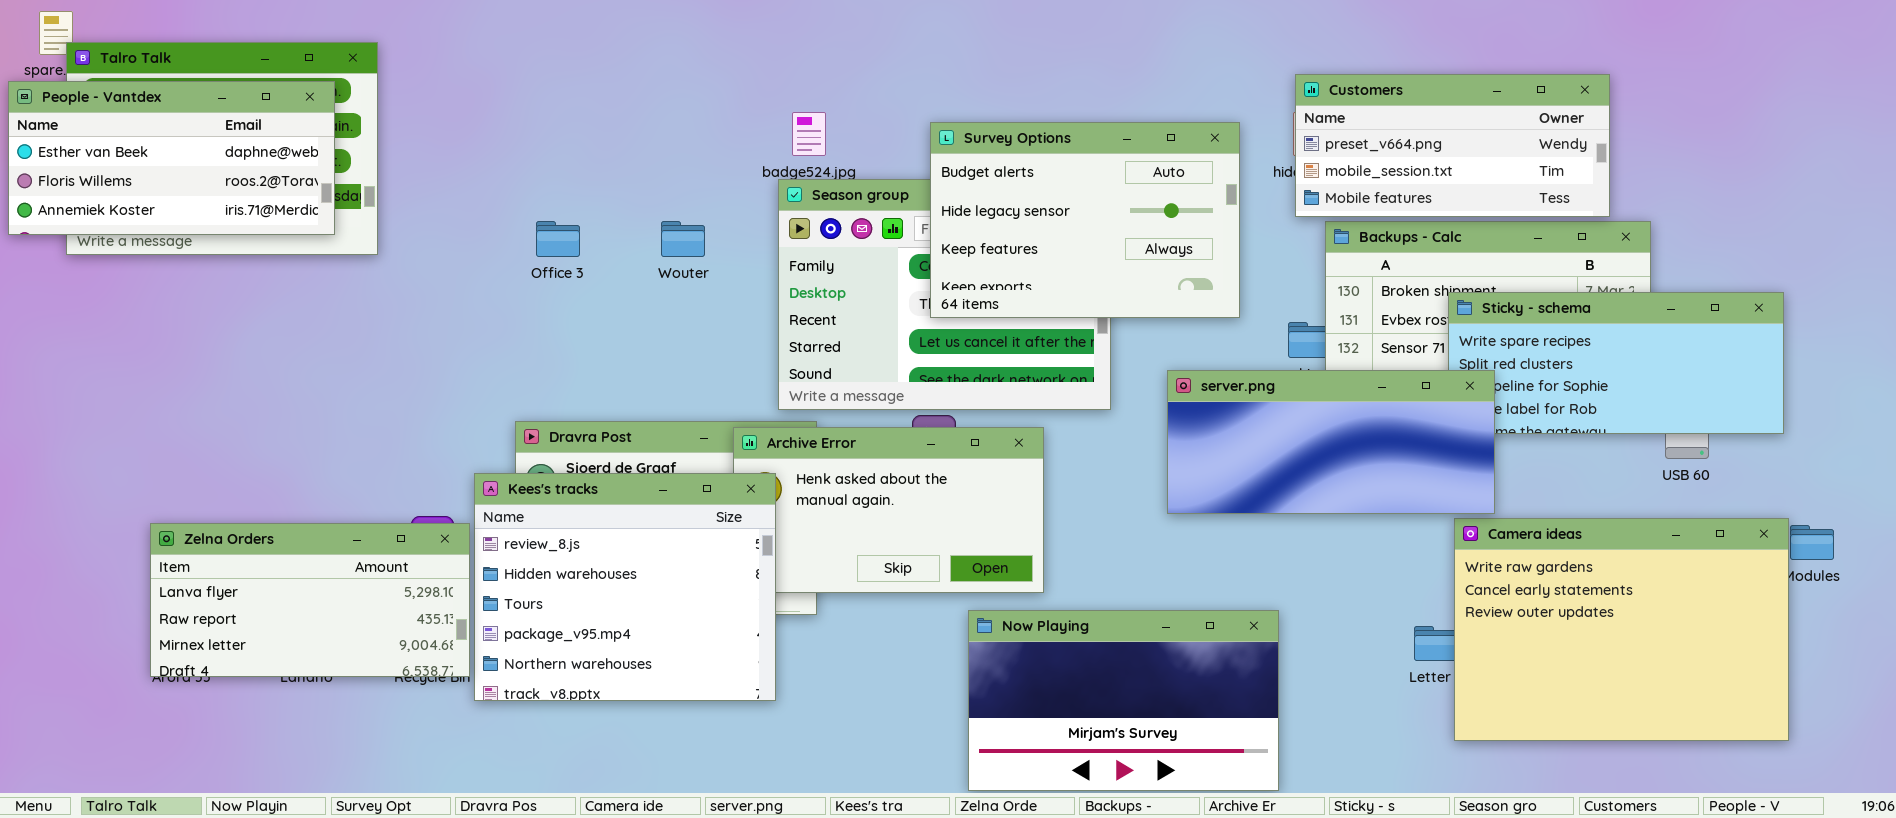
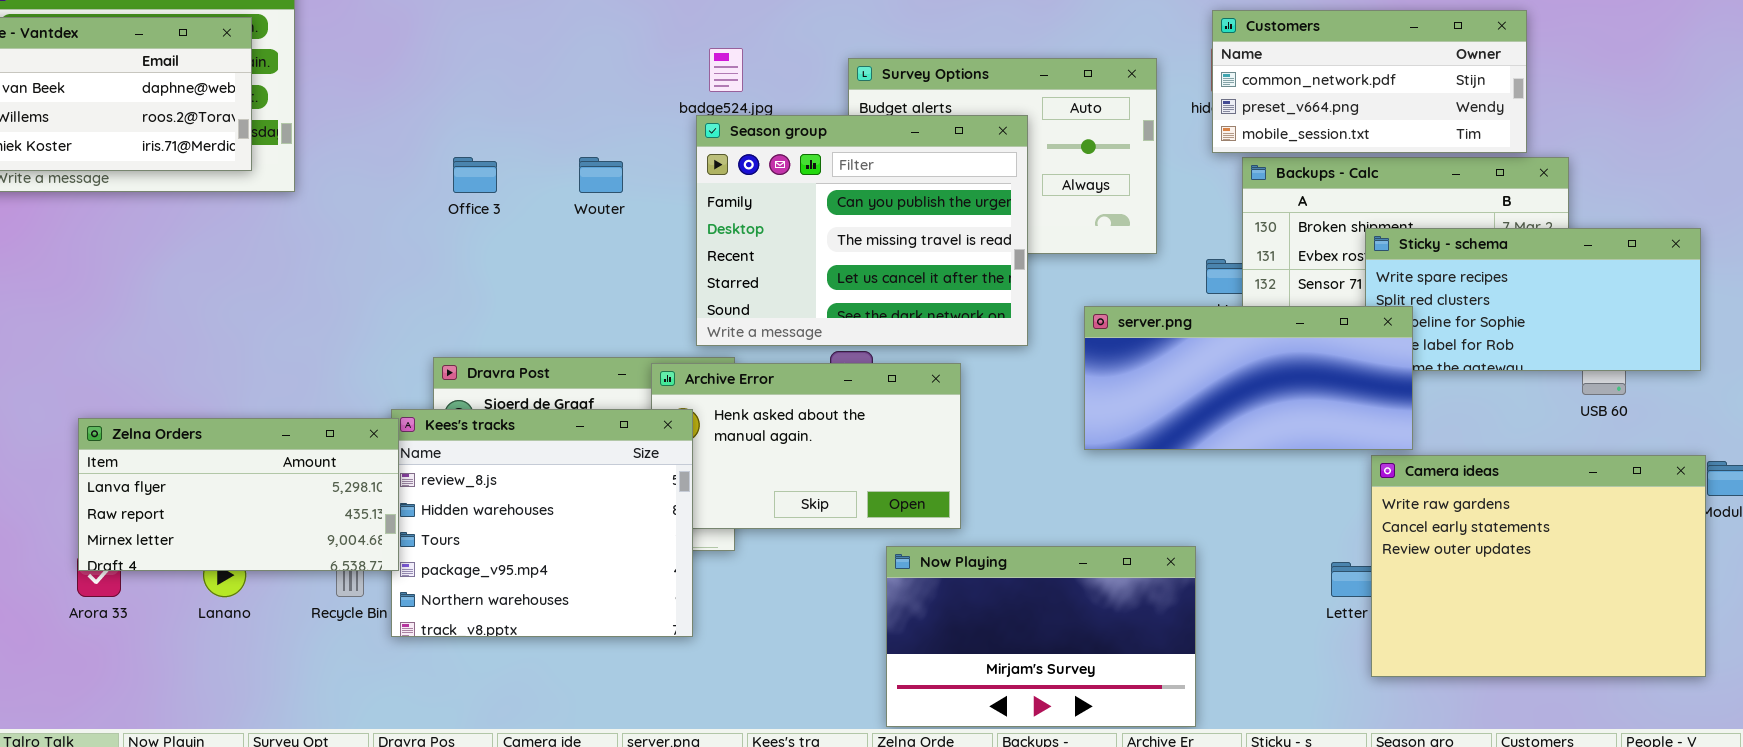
Customers: [1295,74,1610,217] -> [1212,10,1527,153], scrolled up 1 row
Season group: [778,179,1111,410] -> [696,115,1028,346], raised
Zelna Orders: [150,523,470,677] -> [78,418,399,571], moved

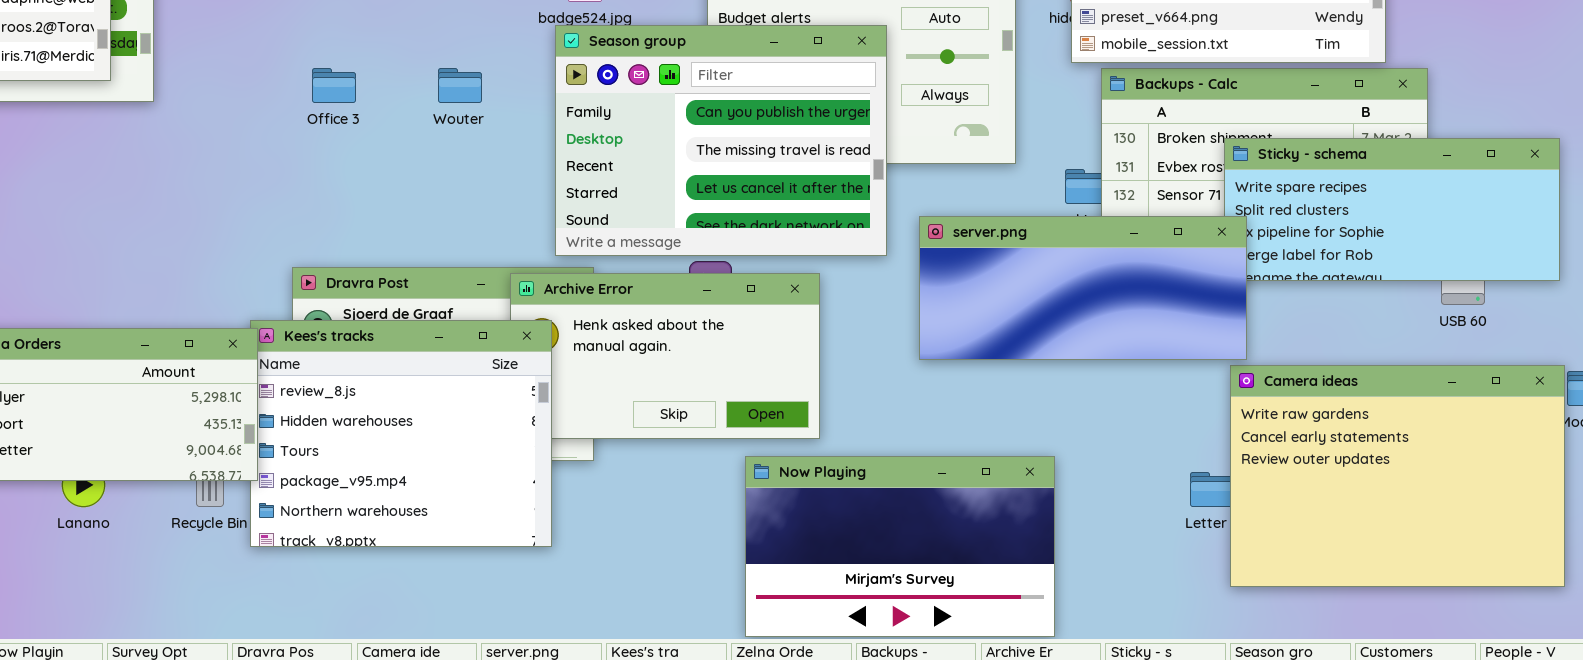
server.png: [1084,306,1413,450] -> [919,216,1247,360], moved

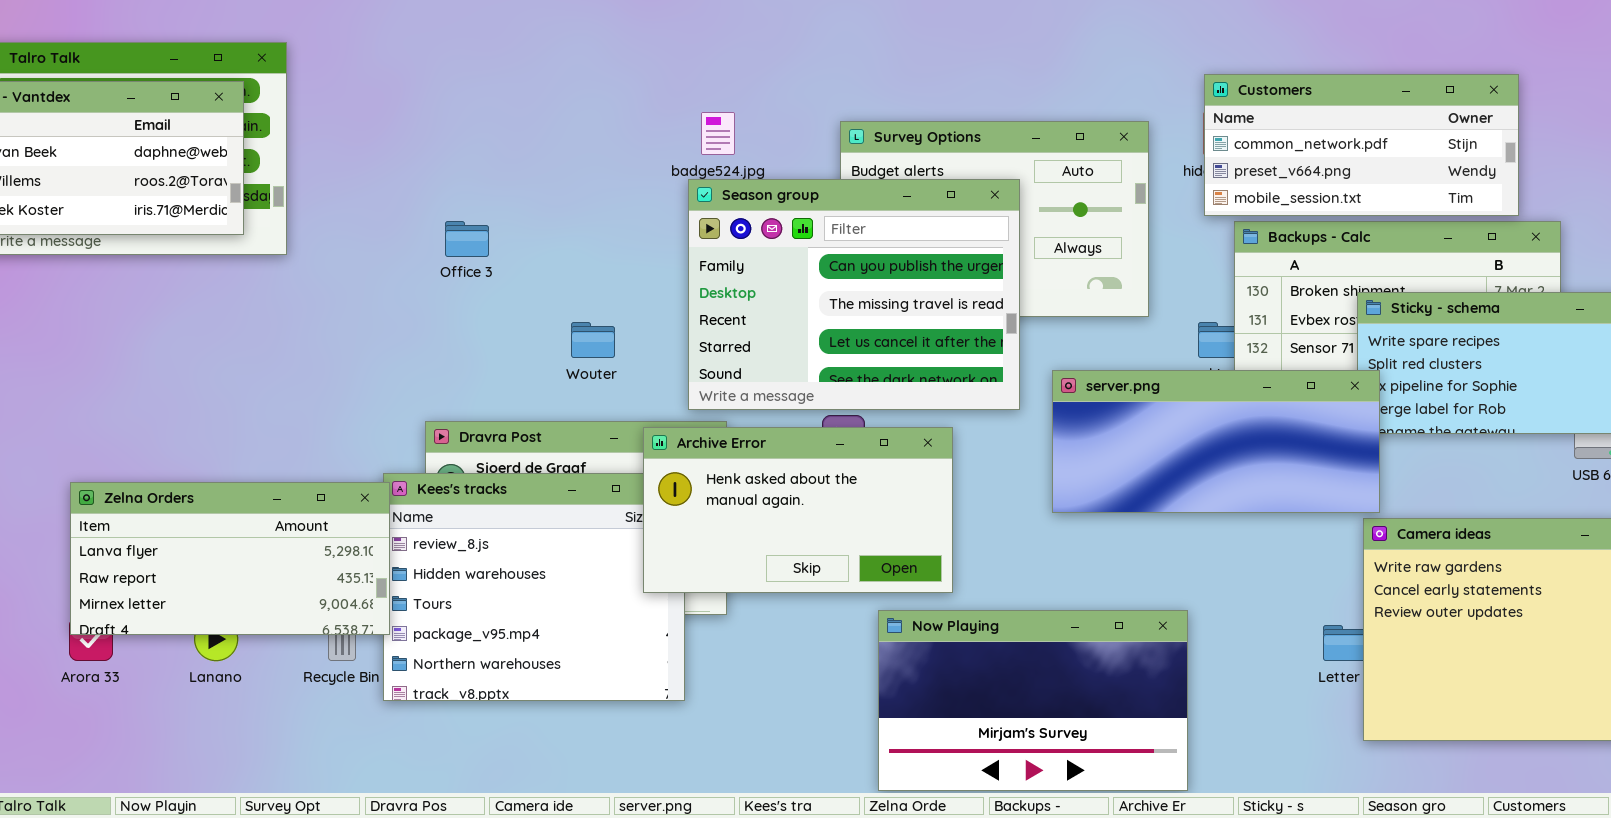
Wouter: [438,68,482,103] -> [571,322,615,358], moved
Archive Error: [510,273,820,439] -> [643,427,953,593], raised

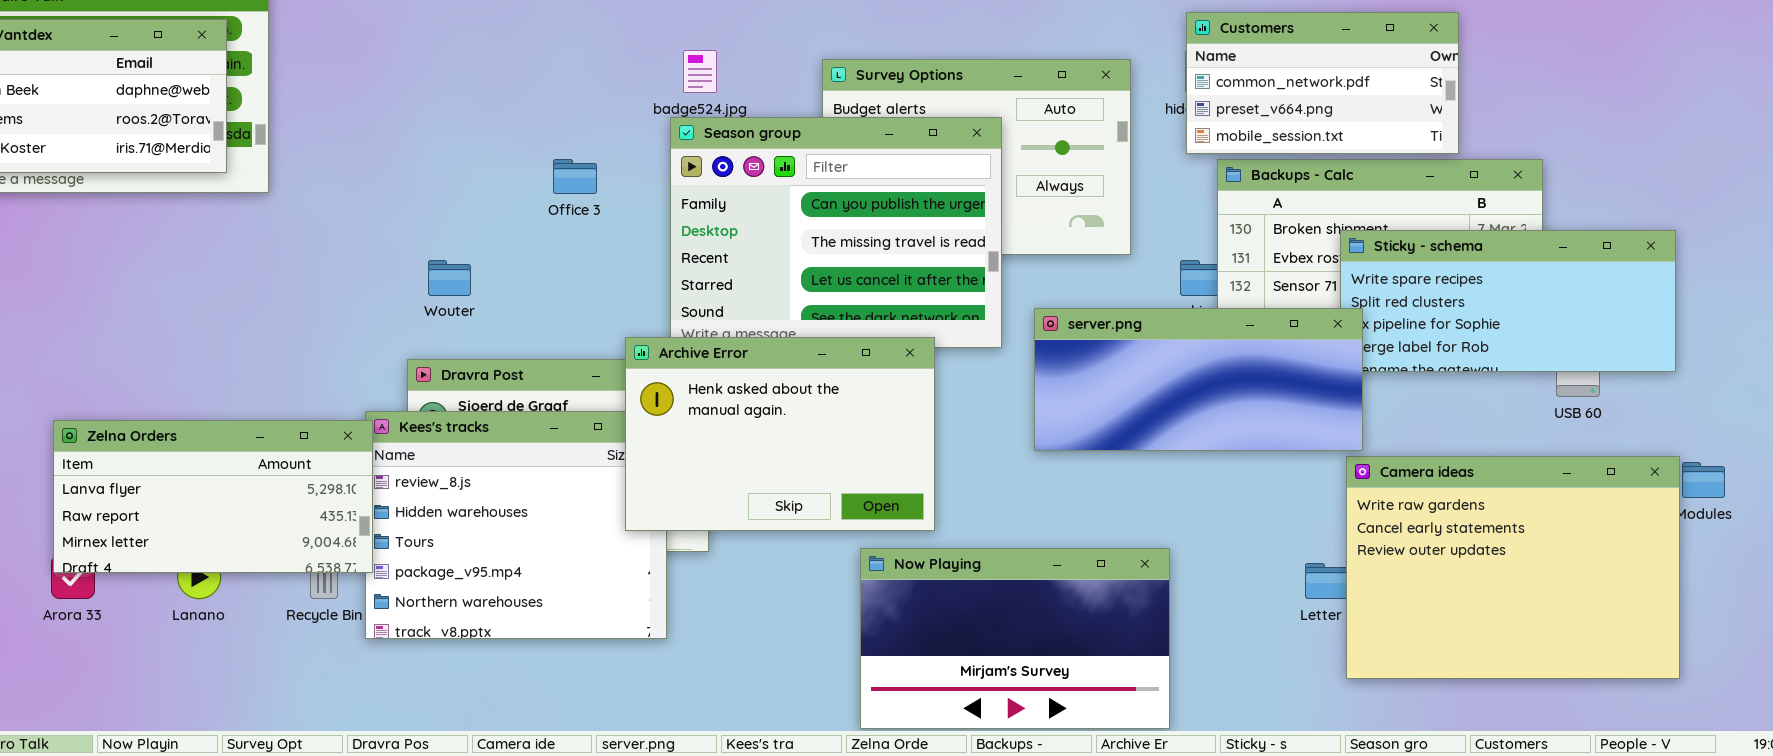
Customers: [1204,74,1519,216] -> [1186,12,1459,154], resized
Office 3: [445,221,489,257] -> [553,159,597,194], moved
Wouter: [571,322,615,358] -> [428,260,471,296], moved
Archive Error: [643,427,953,593] -> [625,337,935,531], resized

